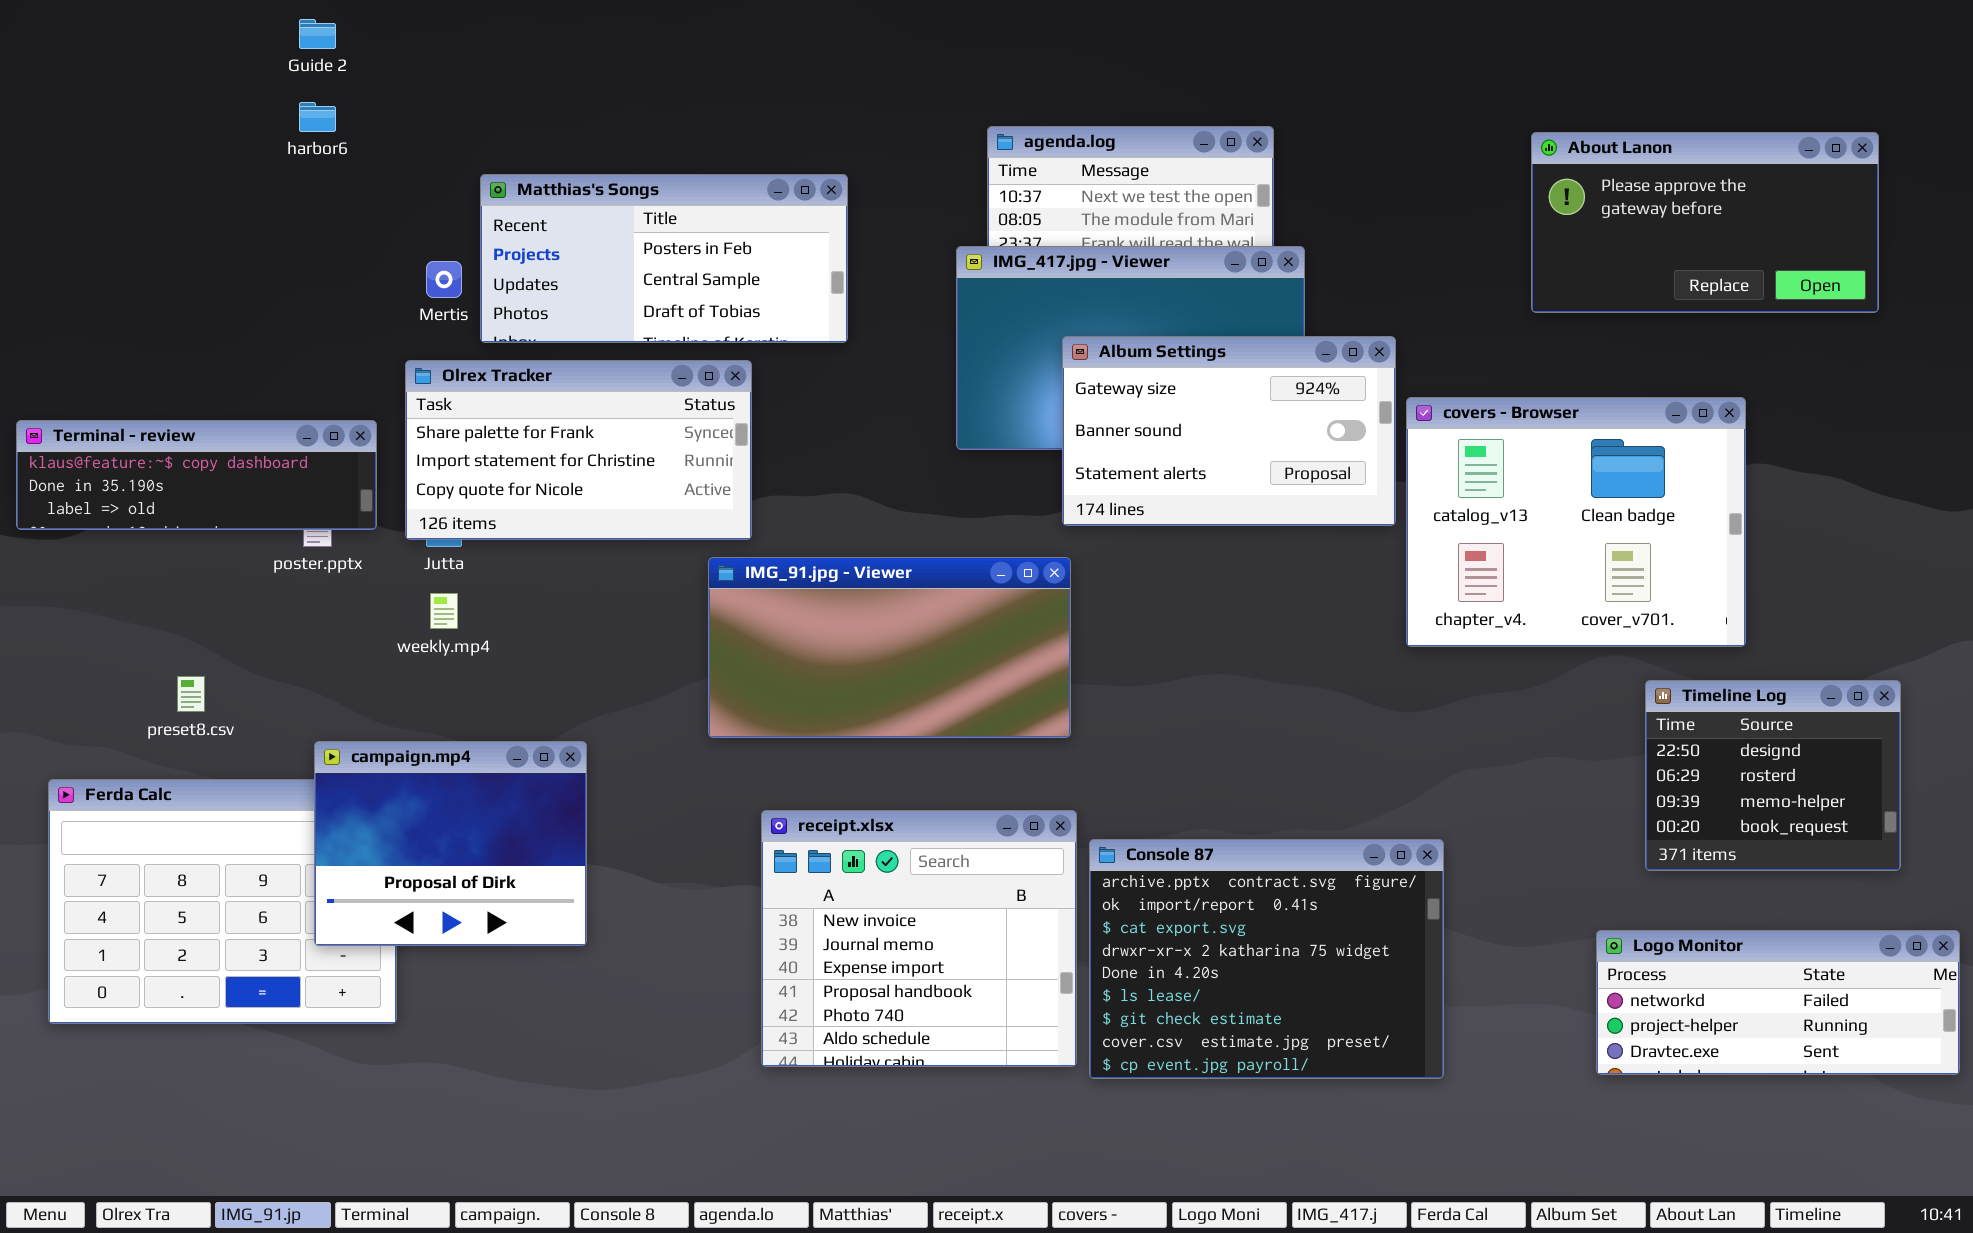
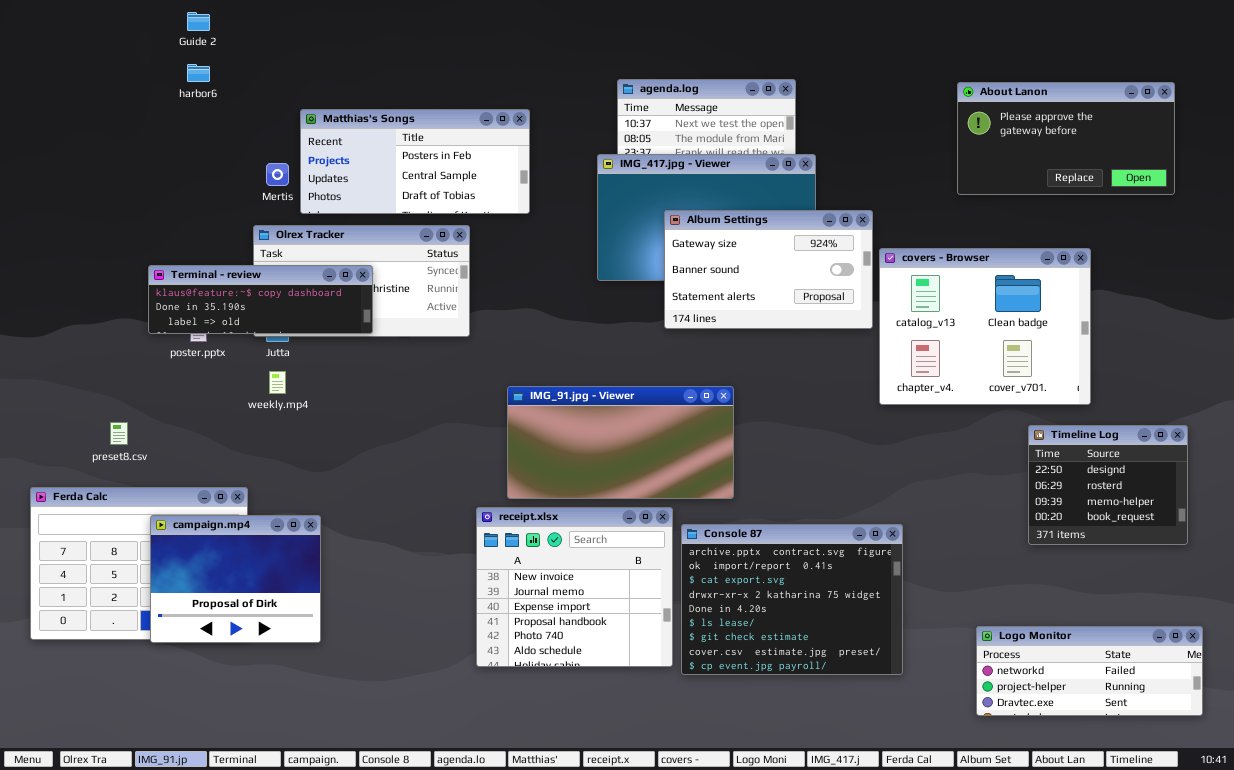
Terminal - review: [16,420,377,530] -> [148,265,373,334], moved
IMG_91.jpg - Viewer: [708,557,1071,738] -> [507,386,734,499], moved
campaign.mp4: [314,741,587,946] -> [150,515,321,643], moved
Logo Monitor: [1596,930,1960,1075] -> [976,626,1203,716], moved

